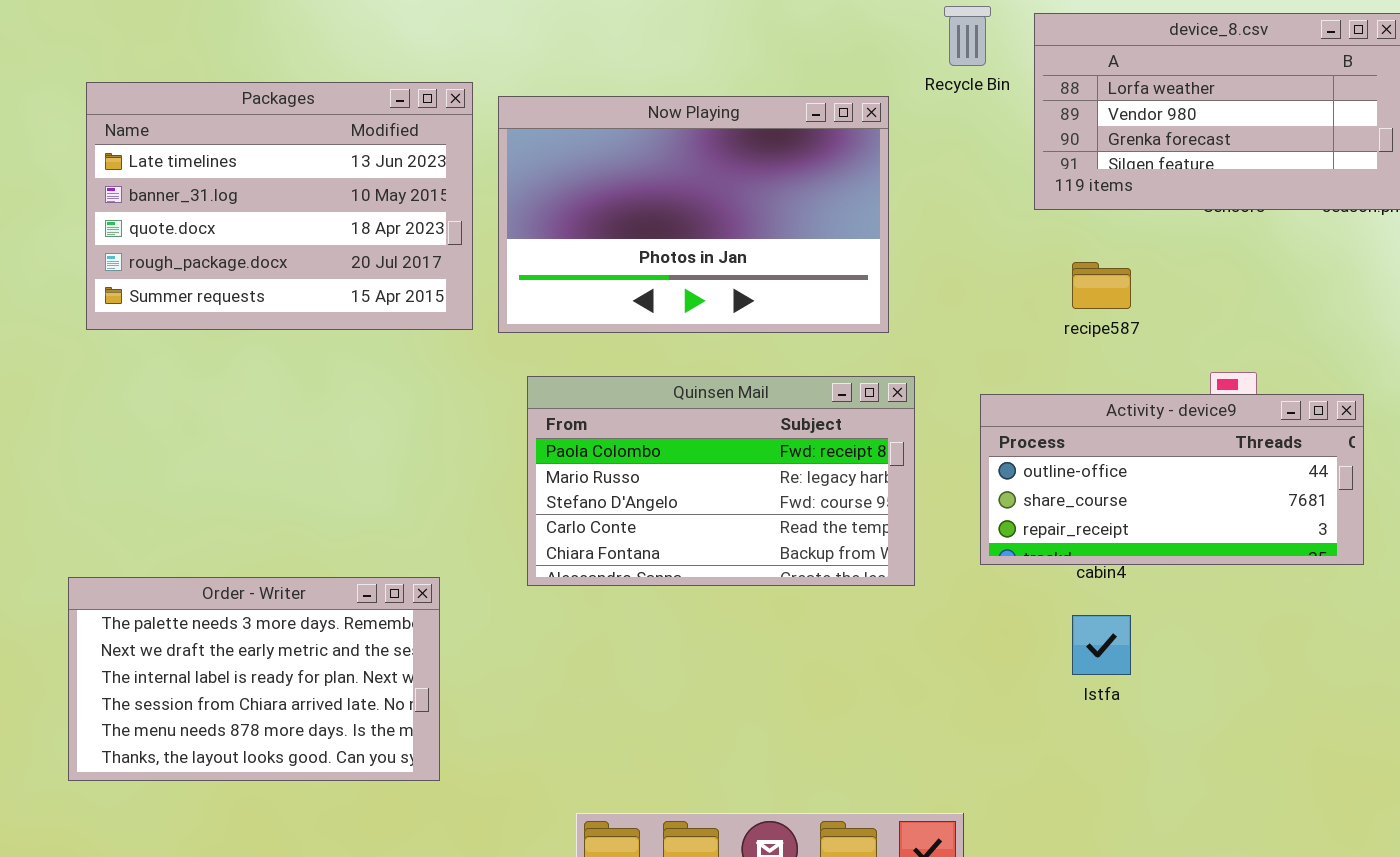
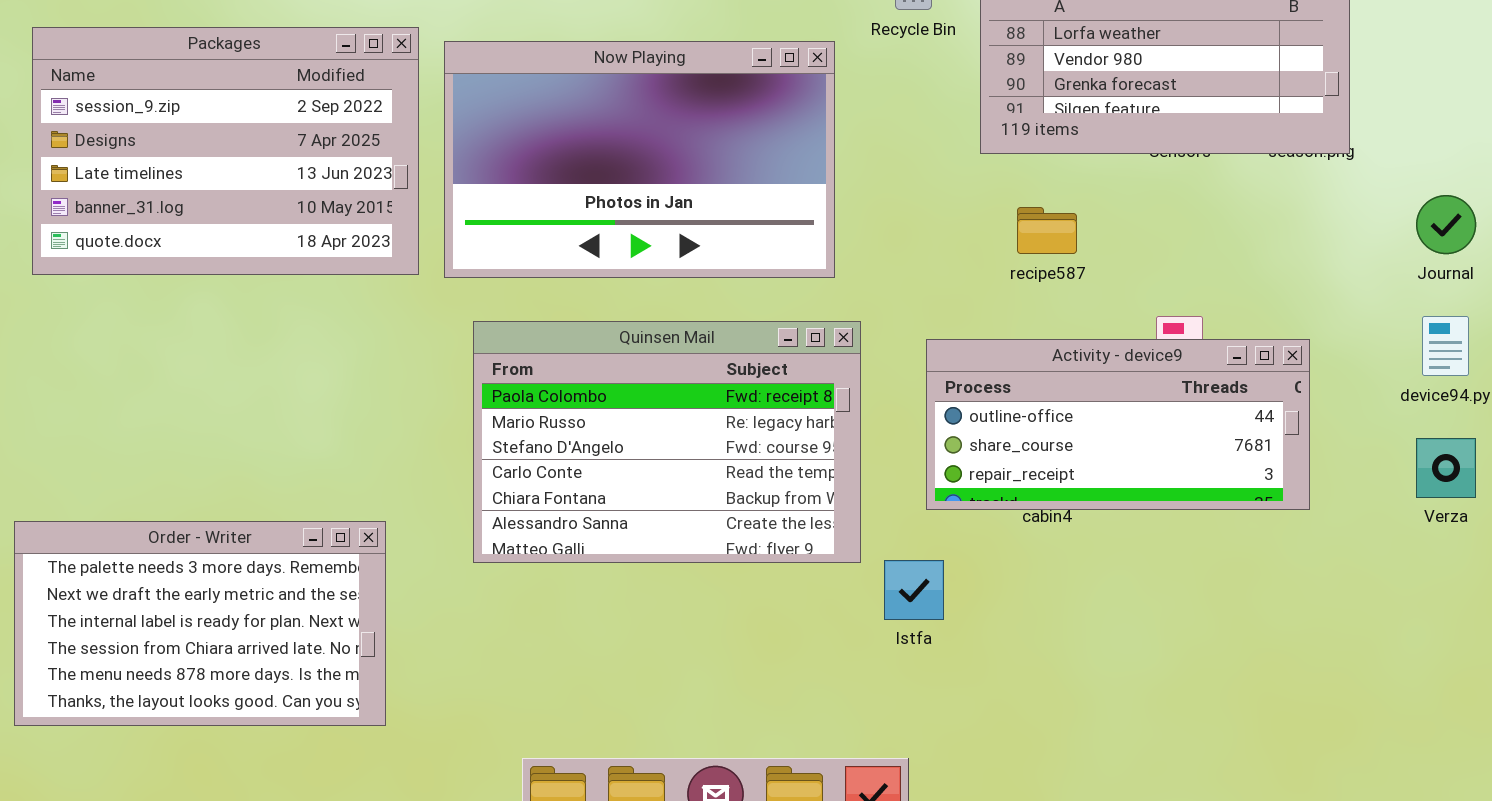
Packages: [86,82,473,330] -> [32,27,419,275], scrolled up 2 rows
Quinsen Mail: [527,376,915,586] -> [473,321,861,563], resized
Istfa: [1072,615,1131,675] -> [884,560,944,620], moved

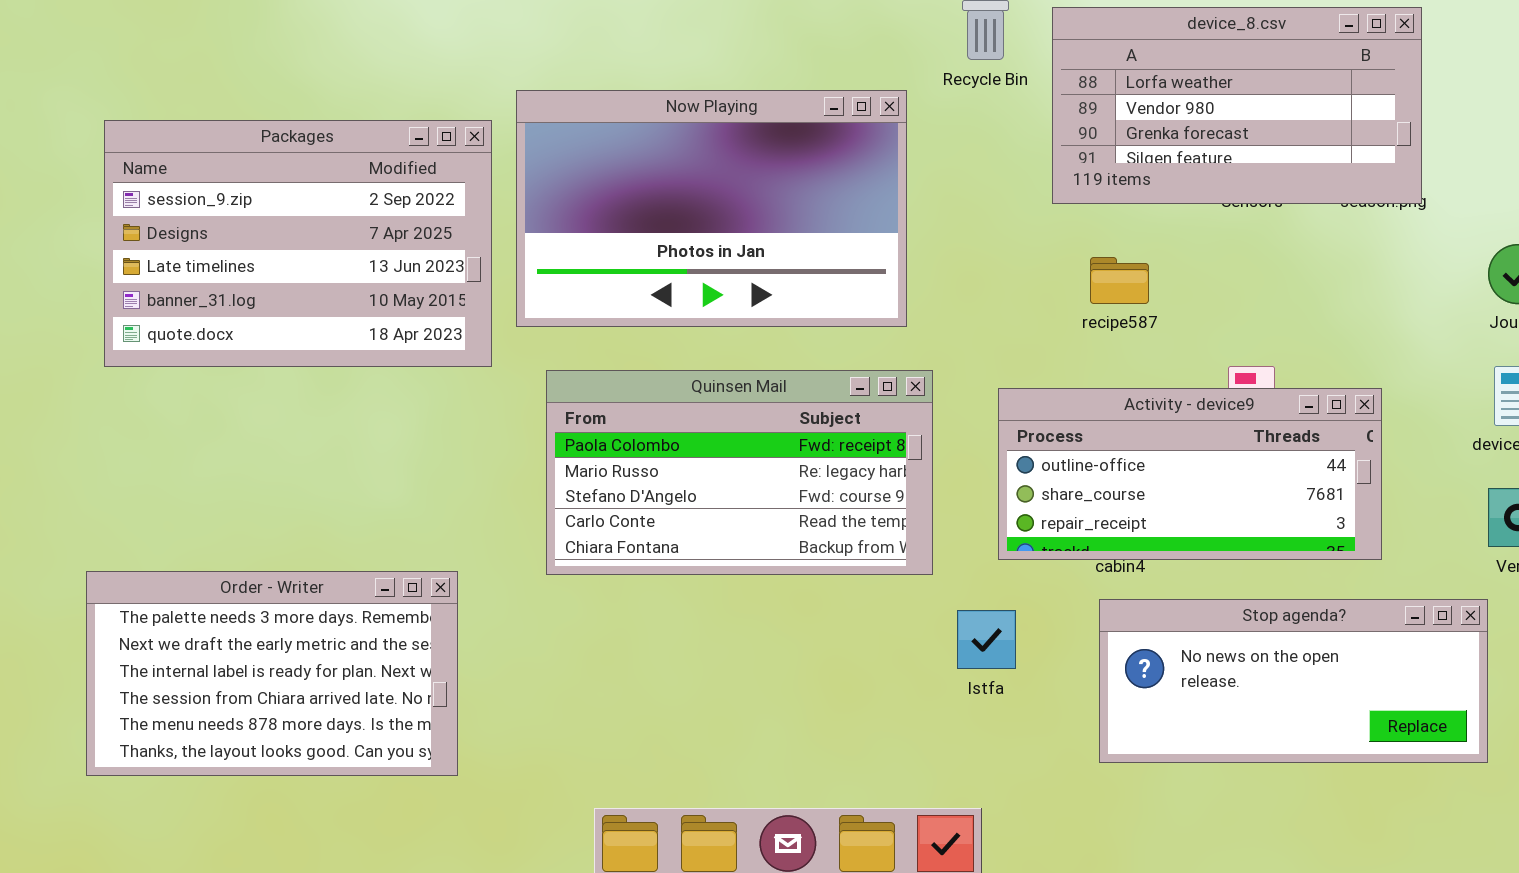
Packages: [32,27,419,275] -> [104,120,492,367], moved
Quinsen Mail: [473,321,861,563] -> [546,370,933,575], resized
Stop agenda?: none -> [1099,599,1488,763], opened

